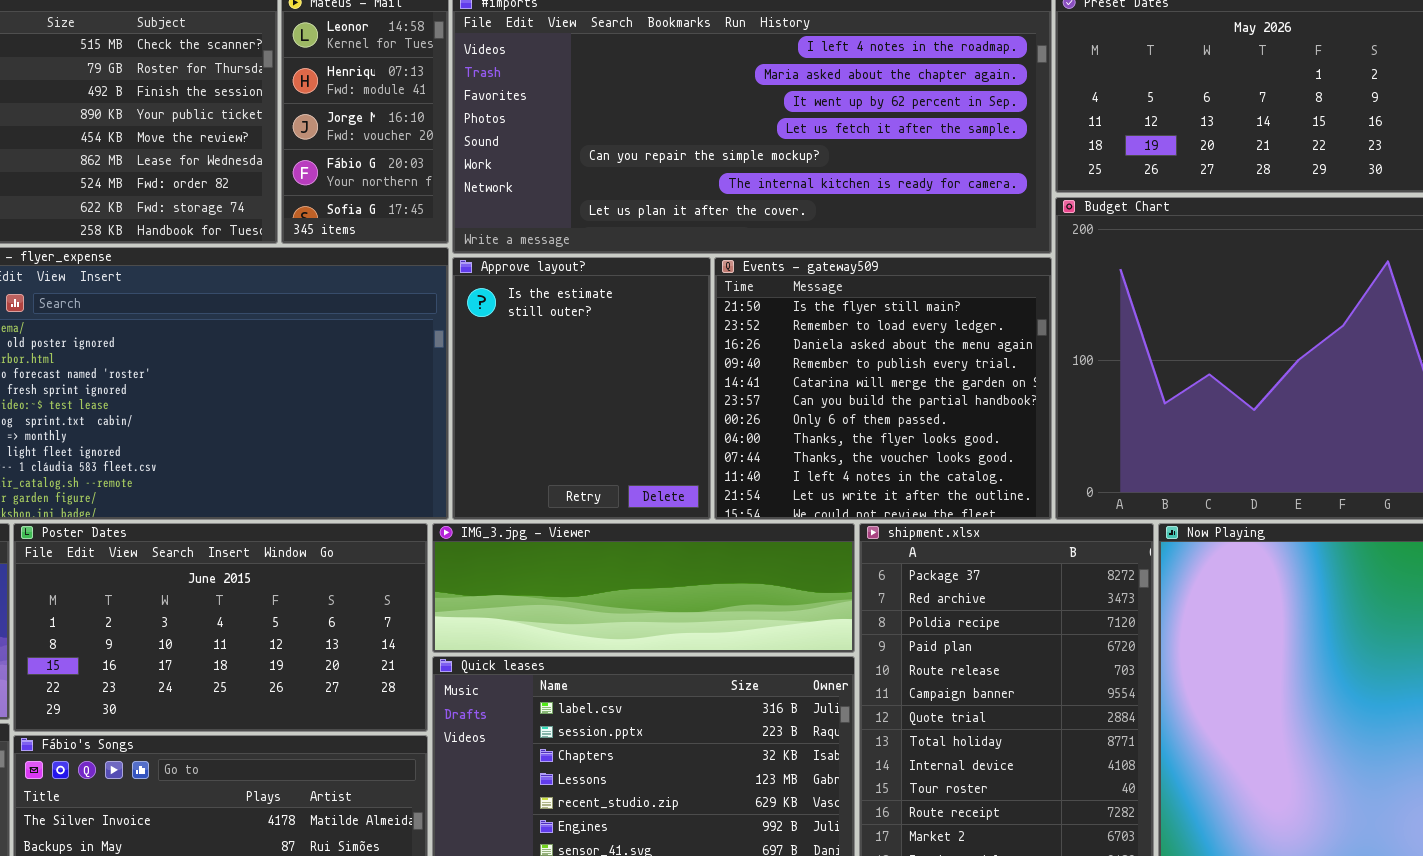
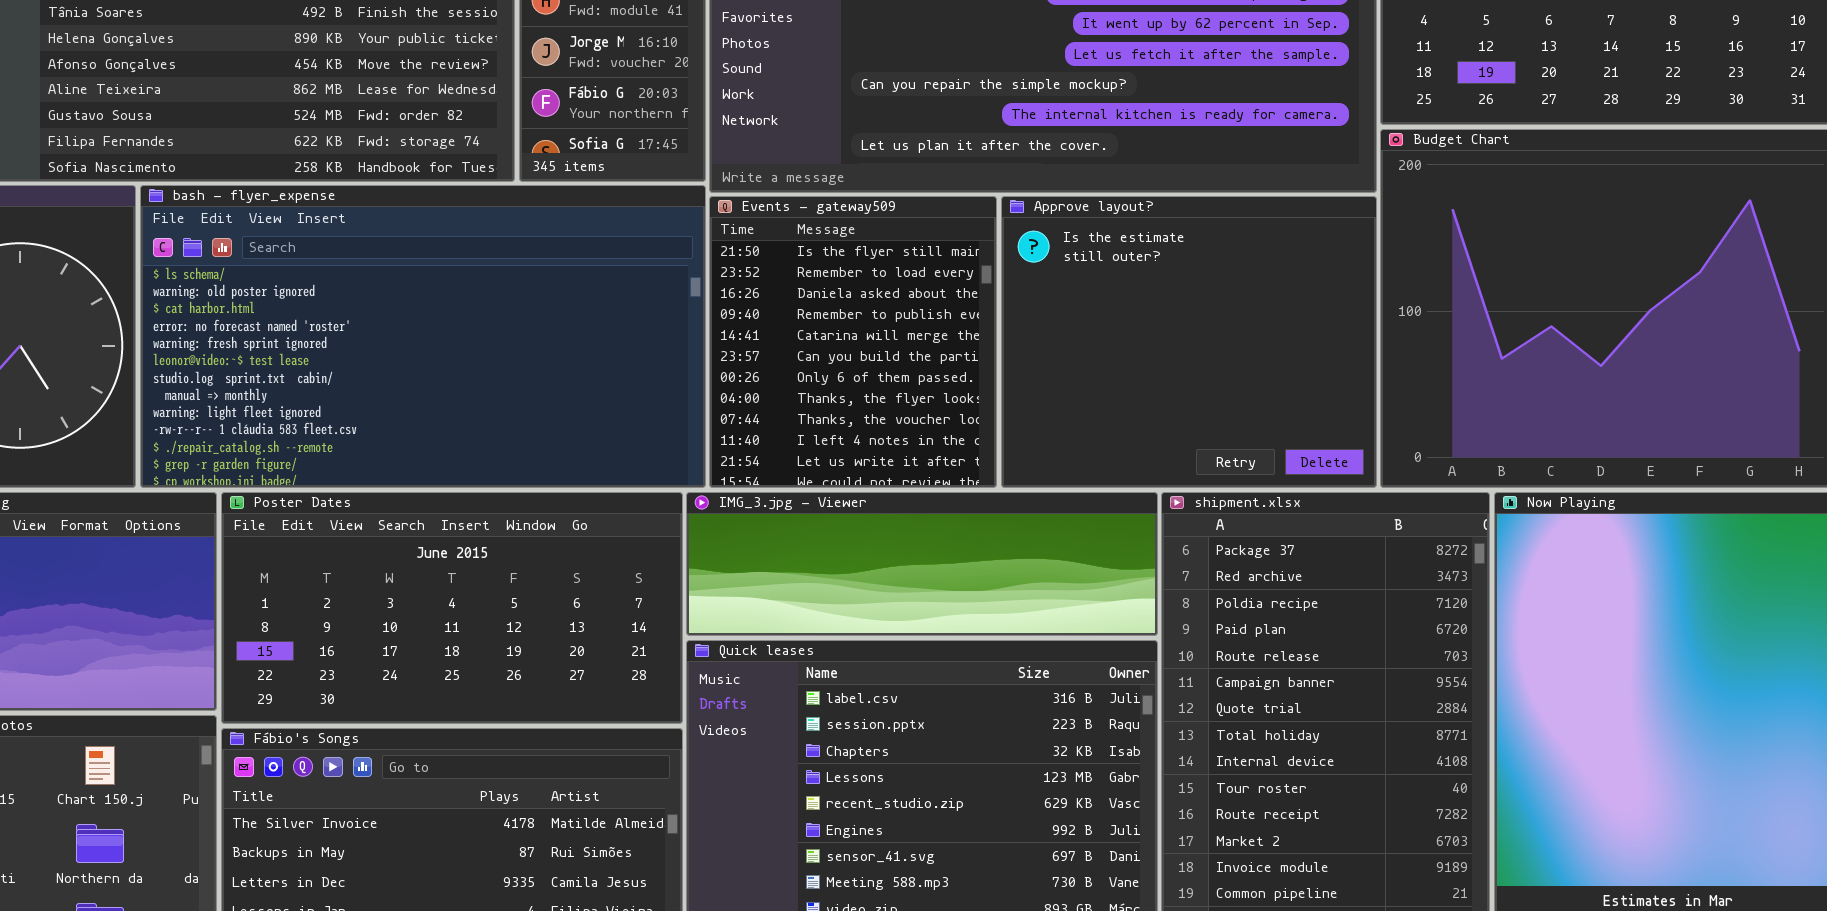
Approve layout?: [452,257,711,520] -> [1001,196,1377,488], moved, resized
Events - gateway509: [714,257,1052,520] -> [709,196,997,488], moved, resized

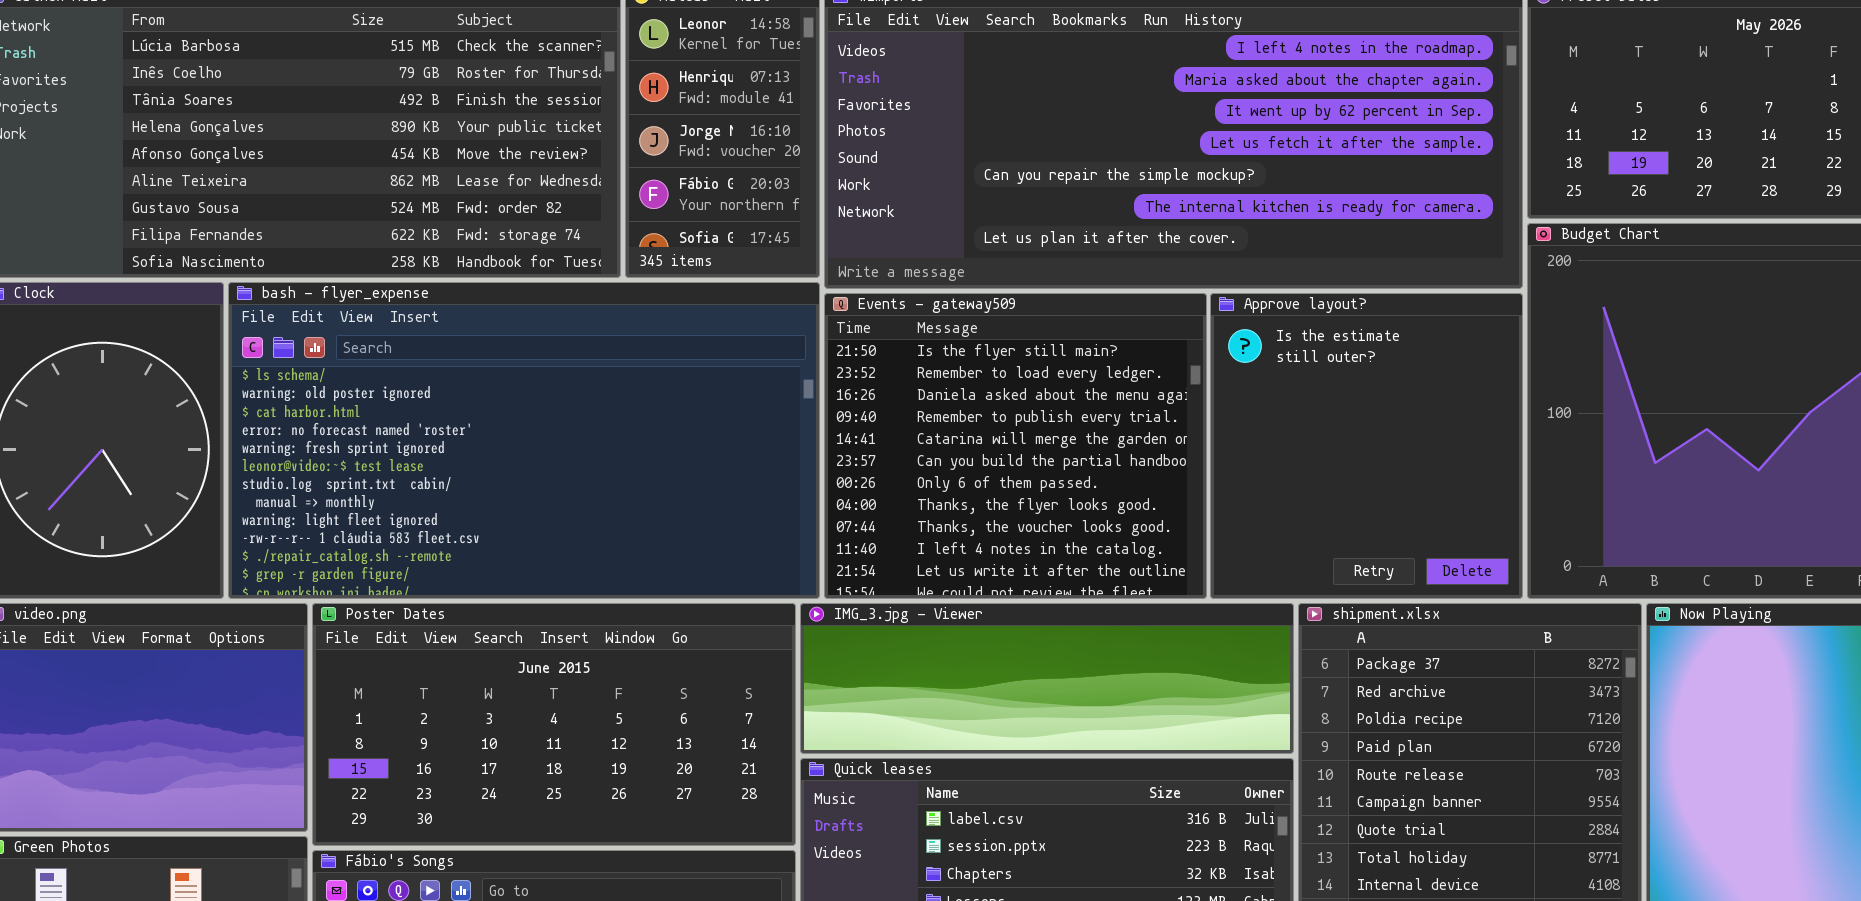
Events - gateway509: [709,196,997,488] -> [824,293,1207,599], resized
Approve layout?: [1001,196,1377,488] -> [1210,293,1523,599], resized

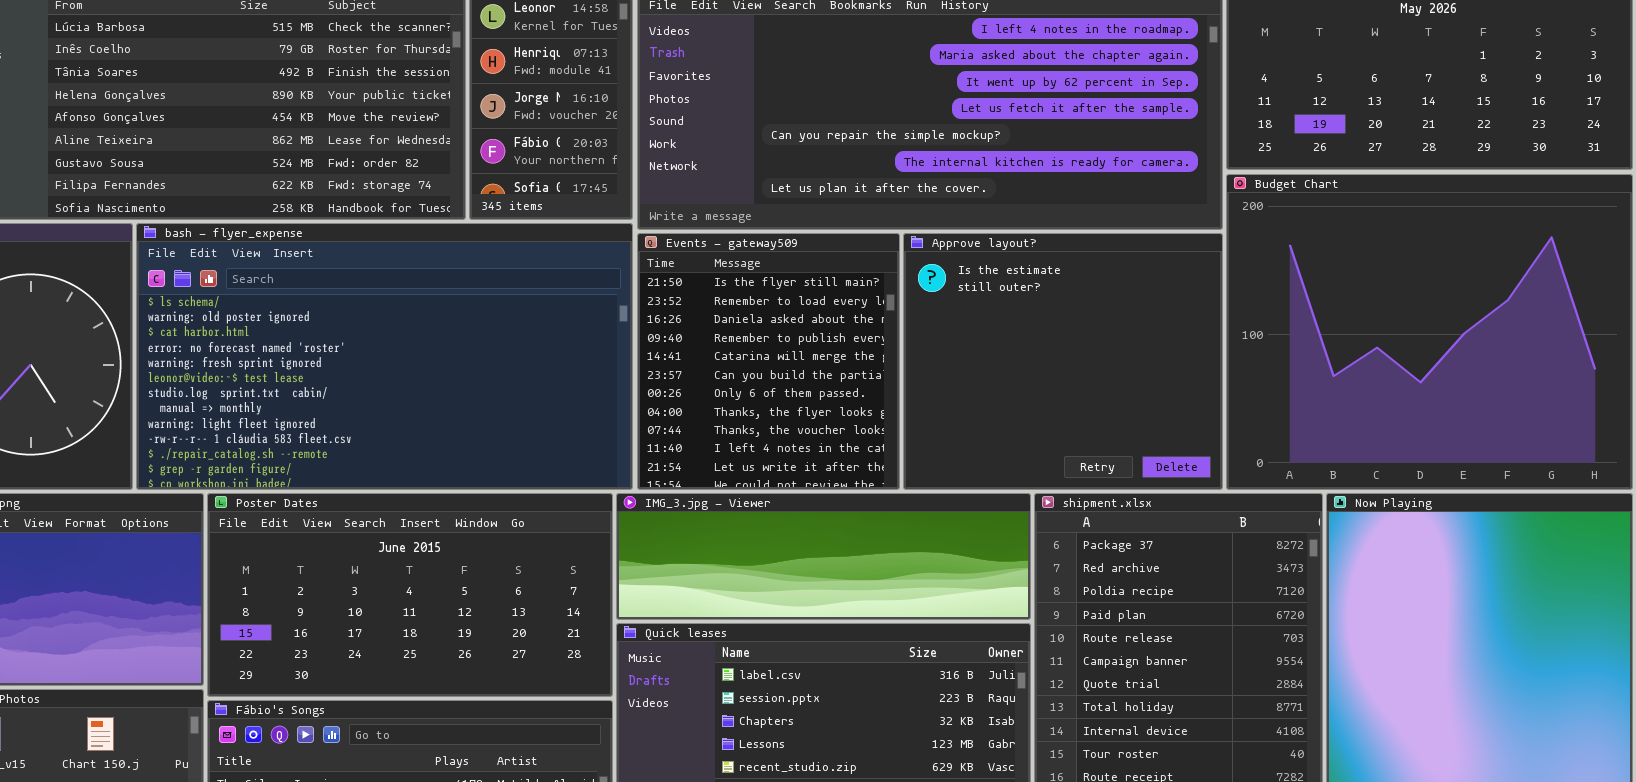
Events - gateway509: [824,293,1207,599] -> [637,233,900,490], resized
Approve layout?: [1210,293,1523,599] -> [903,233,1223,490], resized

